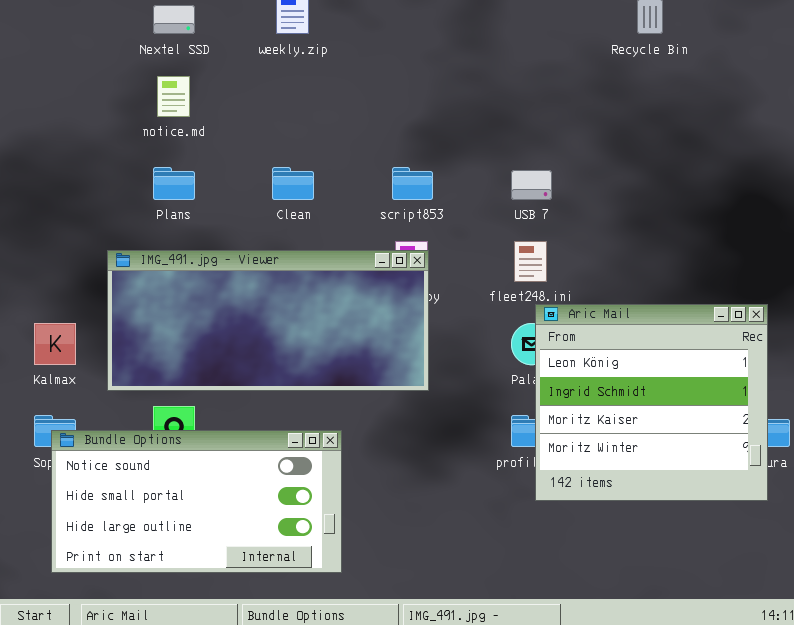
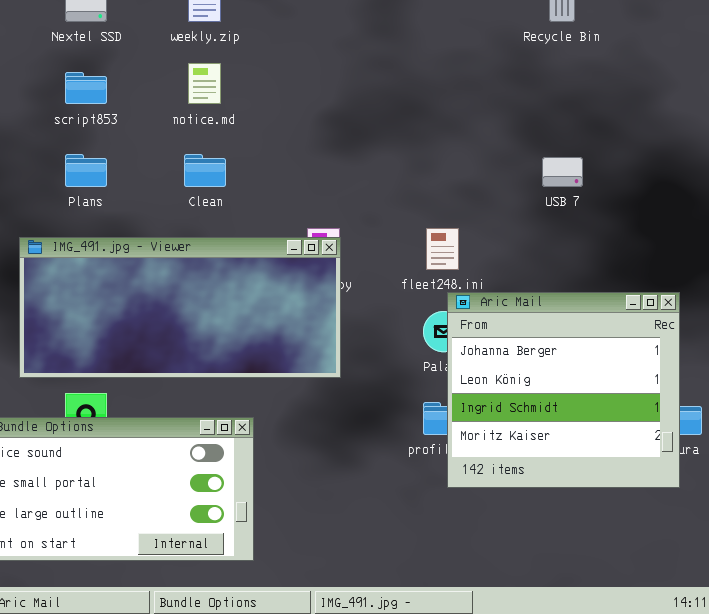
notice.md: [157,76,190,117] -> [188,63,221,104], moved
script853: [392,167,433,200] -> [65,72,107,104], moved
USB 7: [511,170,552,200] -> [542,157,583,187], moved
Aric Mail: [535,304,768,501] -> [447,292,680,488], scrolled up 1 row

